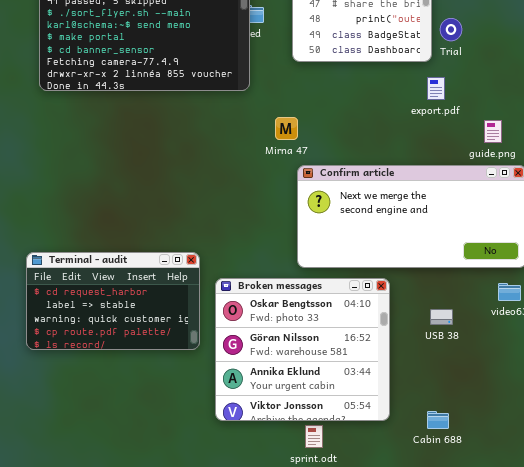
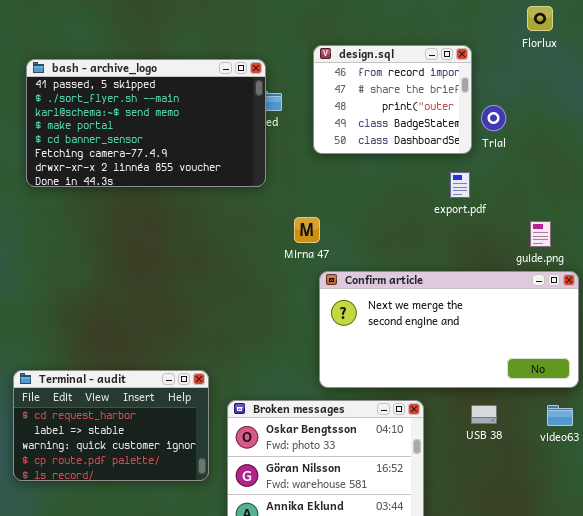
export.pdf: [427,77,445,100] -> [450,172,470,198], moved
USB 38: [430,309,453,325] -> [471,405,497,424], moved

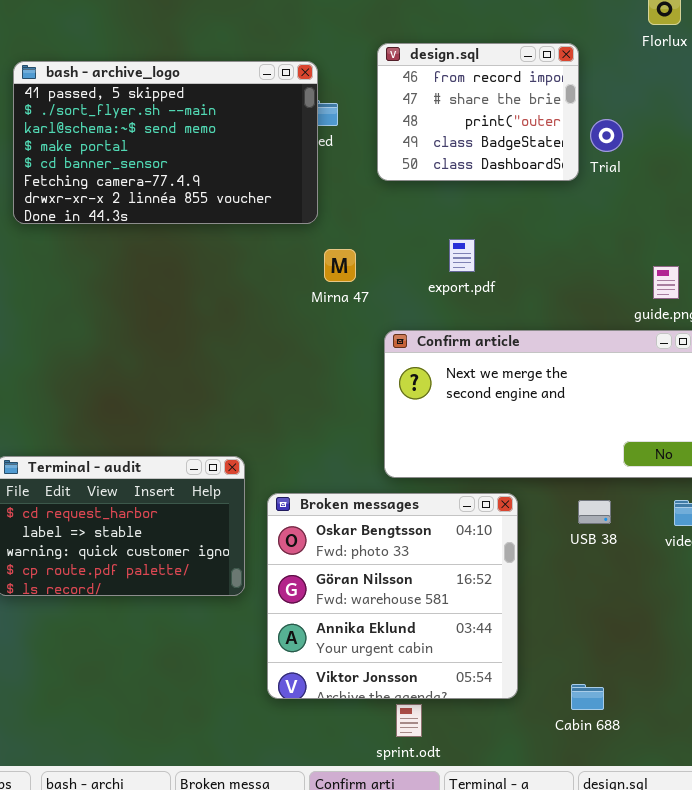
export.pdf: [450,172,470,198] -> [449,239,475,272], moved
Mirna 47: [294,217,320,243] -> [324,249,356,282], moved

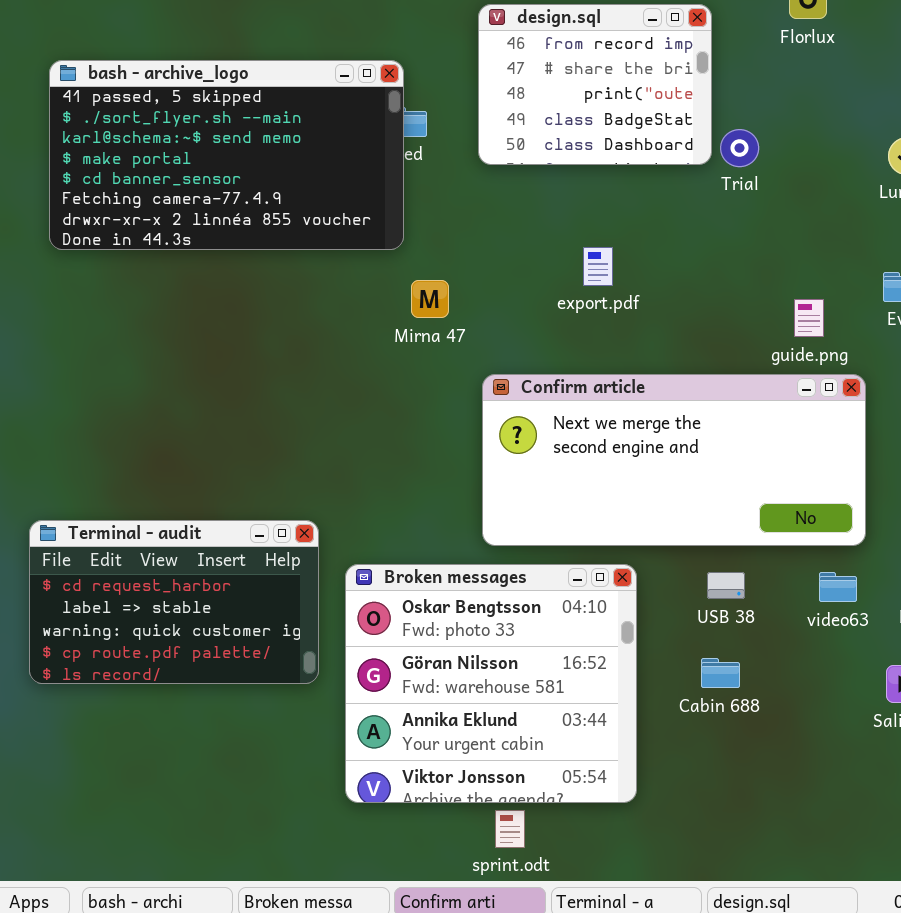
design.sql: [377,43,579,181] -> [478,4,712,165], moved
export.pdf: [449,239,475,272] -> [583,247,613,286], moved
Cabin 688: [571,684,604,710] -> [701,658,740,688], moved

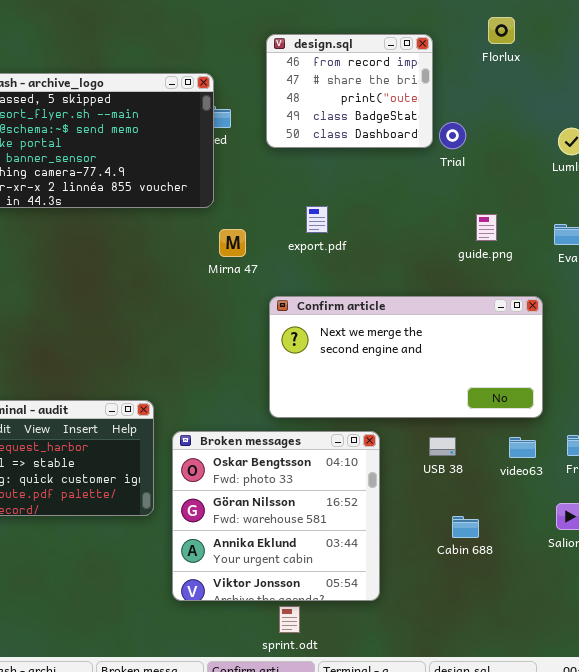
export.pdf: [583,247,613,286] -> [306,206,328,233], moved
guide.png: [794,299,824,337] -> [476,214,497,241], moved
Cabin 688: [701,658,740,688] -> [452,516,479,538], moved

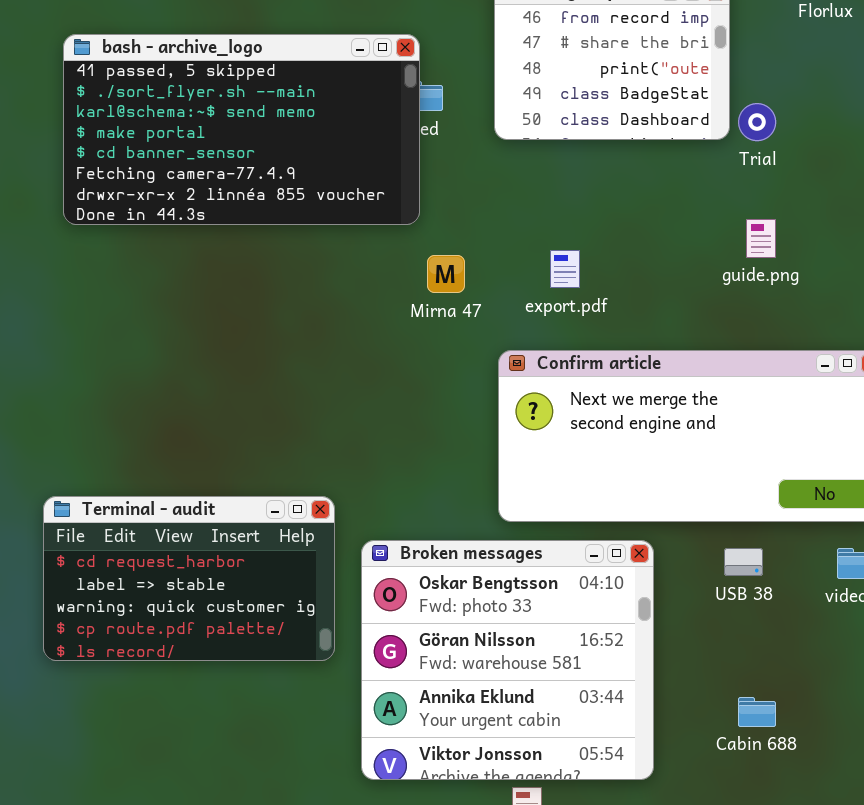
export.pdf: [306,206,328,233] -> [550,250,580,288], moved
guide.png: [476,214,497,241] -> [746,219,776,258], moved
Cabin 688: [452,516,479,538] -> [738,697,776,727], moved

